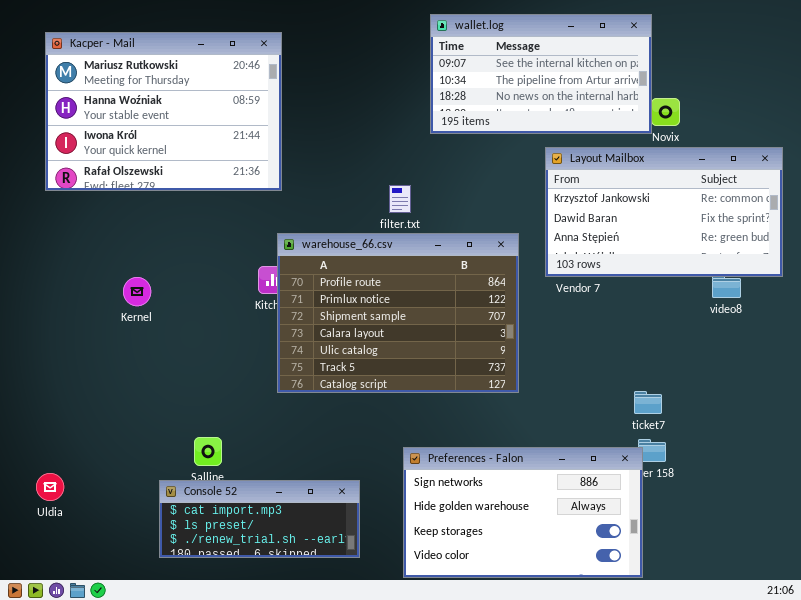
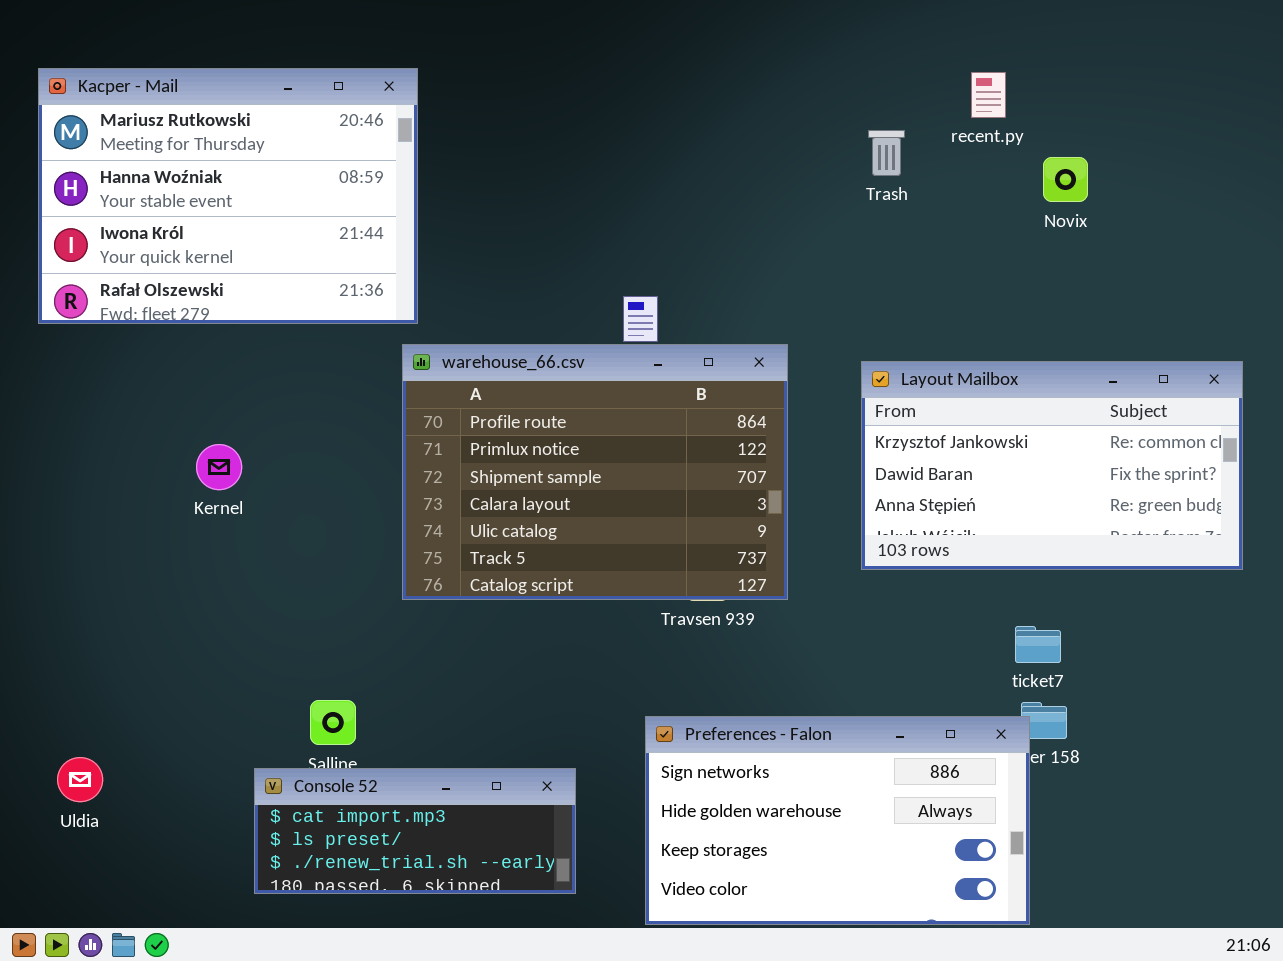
wallet.log: [430,14,652,134] -> none, closed
Kacper - Mail: [45,32,282,191] -> [38,68,418,324], moved
Layout Mailbox: [545,147,783,277] -> [861,361,1243,570], moved
warehouse_66.csv: [277,233,519,393] -> [402,344,788,600], moved

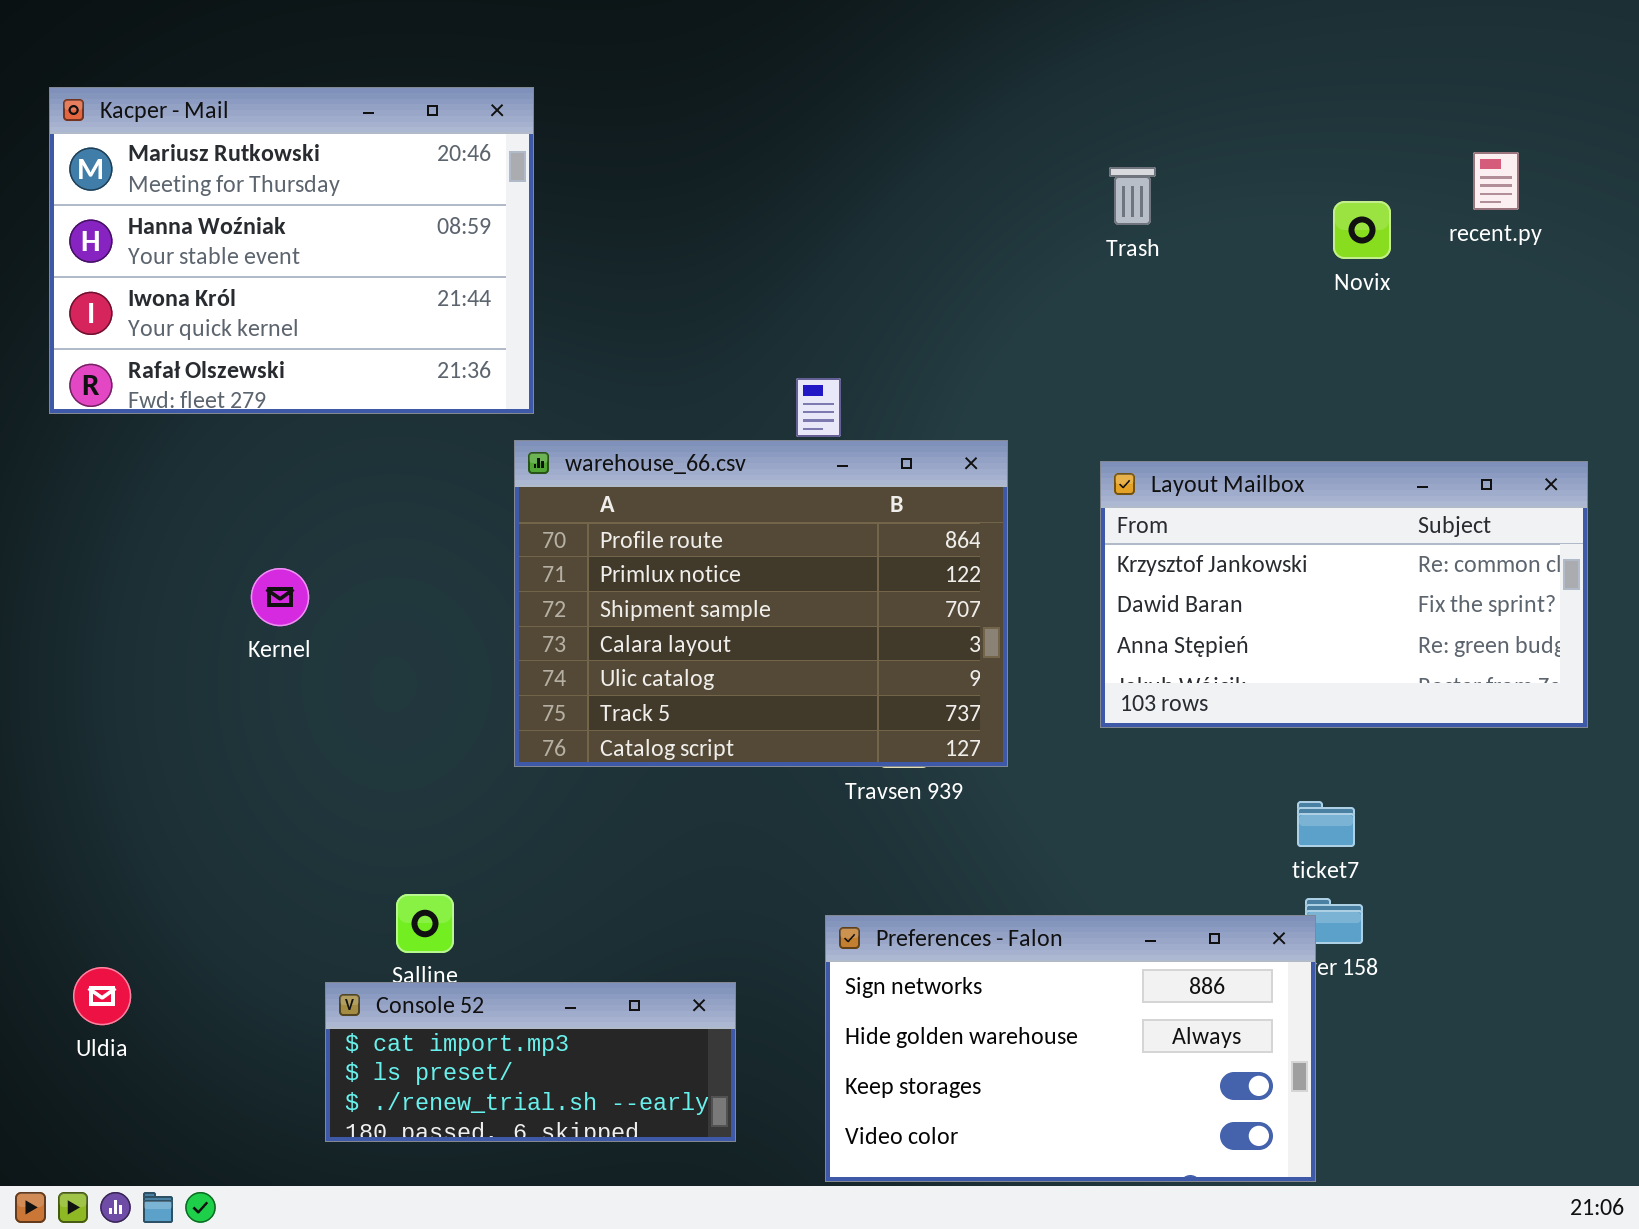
recent.py: [971,72,1006,118] -> [1473,152,1519,210], moved

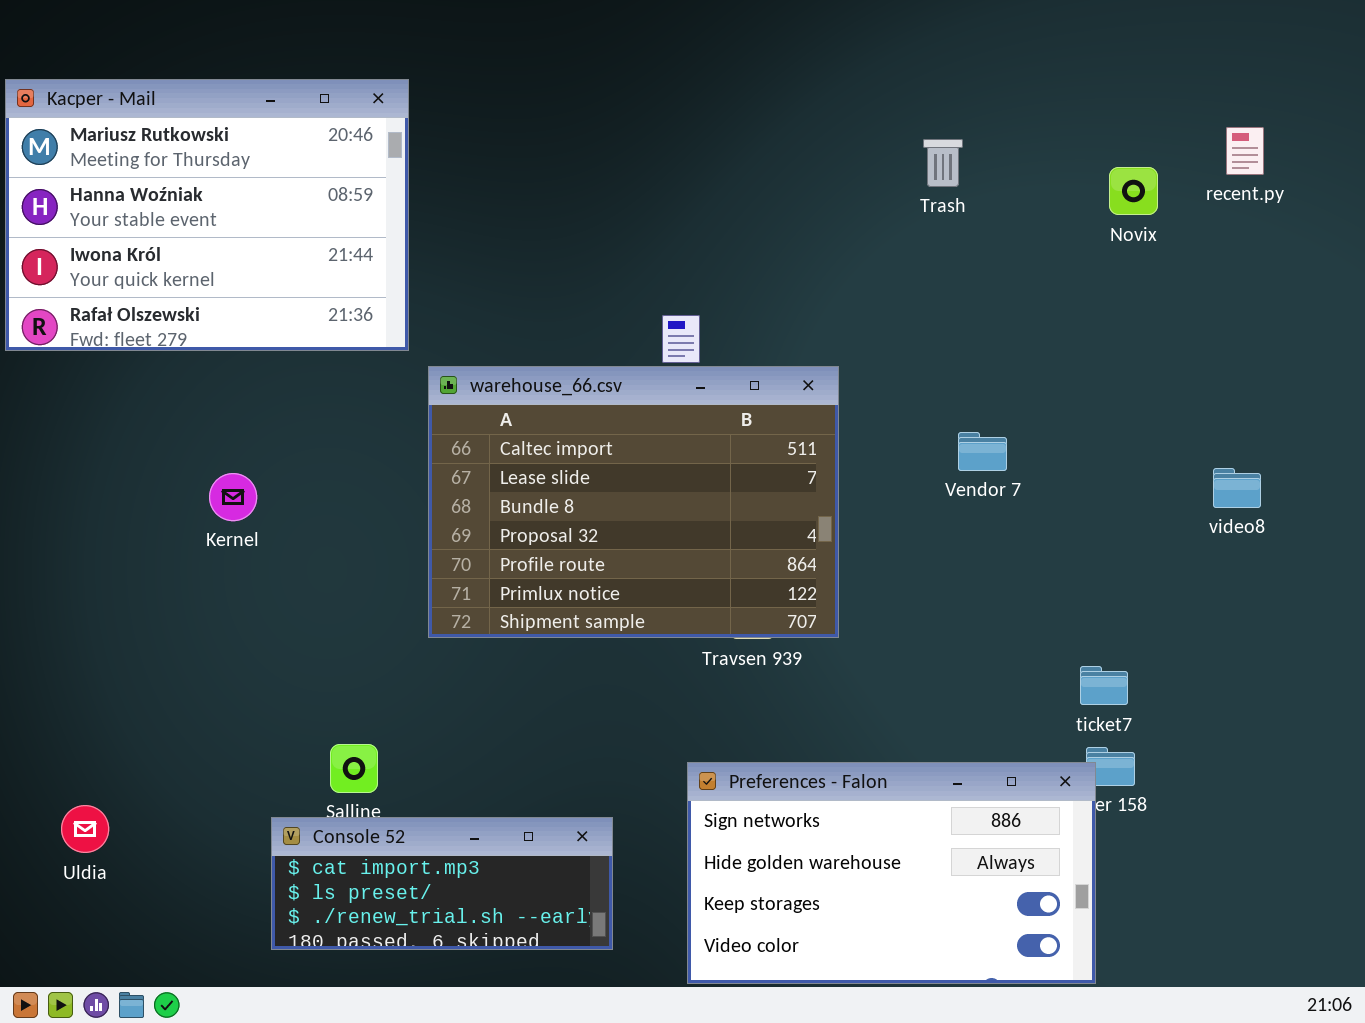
Kacper - Mail: [49,87,534,414] -> [5,79,409,351], moved
warehouse_66.csv: [514,440,1008,767] -> [428,366,839,638], scrolled up 4 rows
Layout Mailbox: [1100,461,1588,728] -> none, closed

